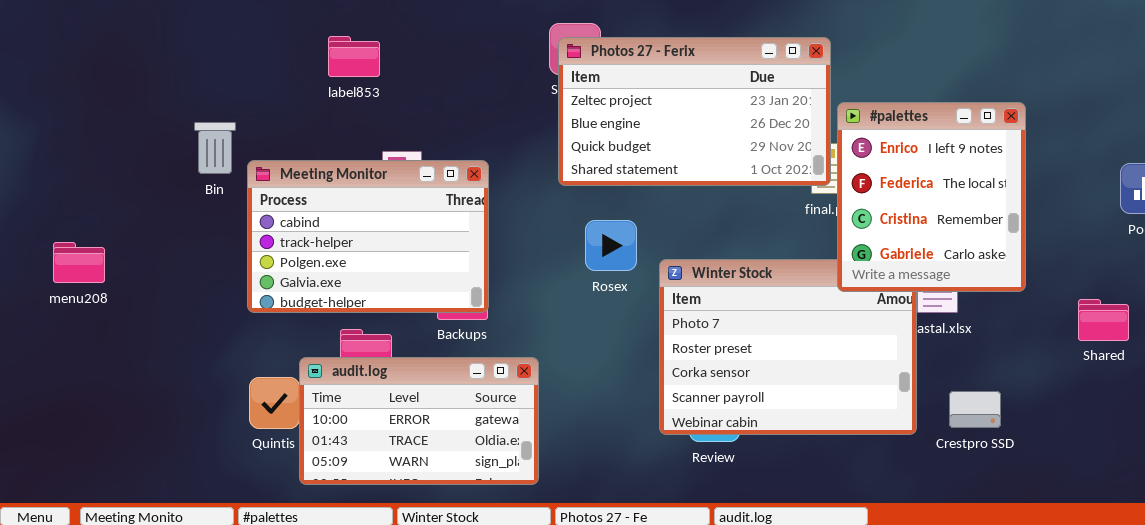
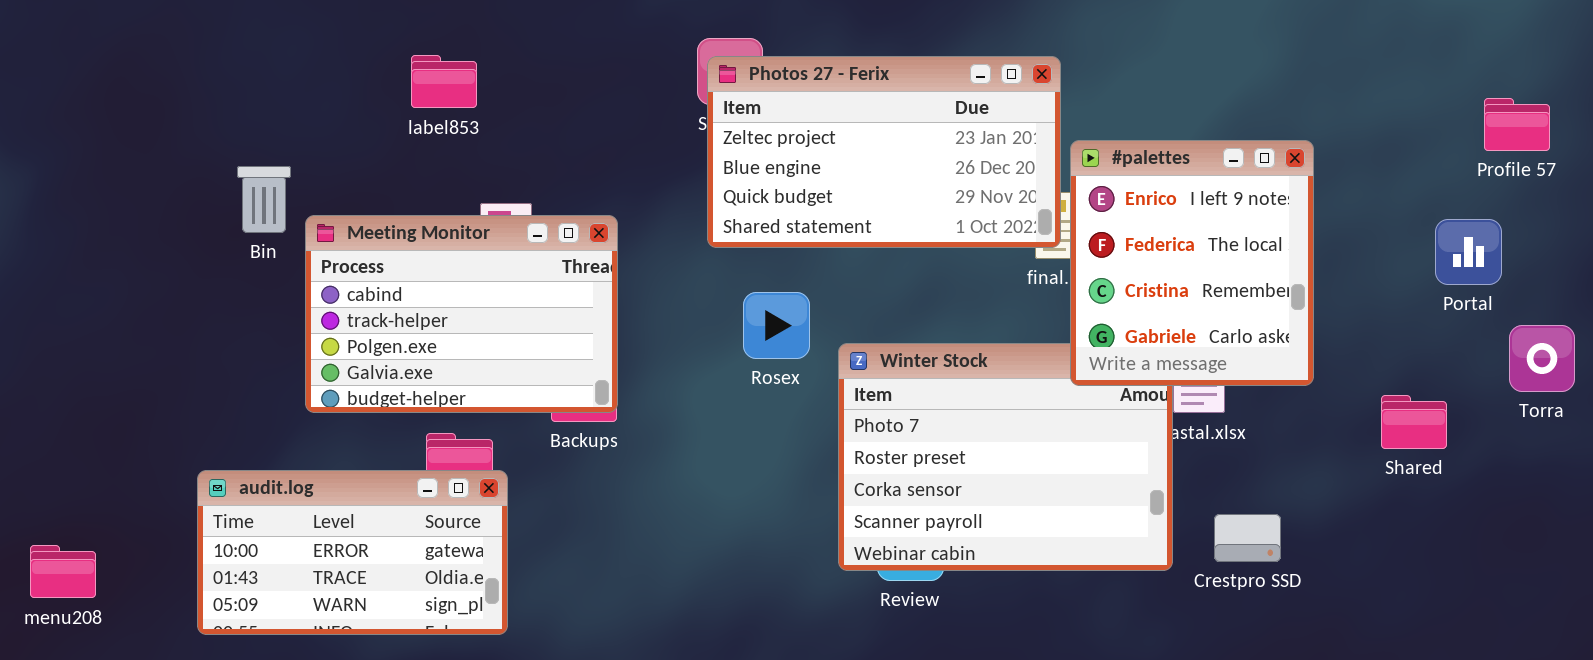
menu208: [53,242,105,283] -> [30,545,96,598], moved
audit.log: [299,357,539,485] -> [197,470,508,635], moved

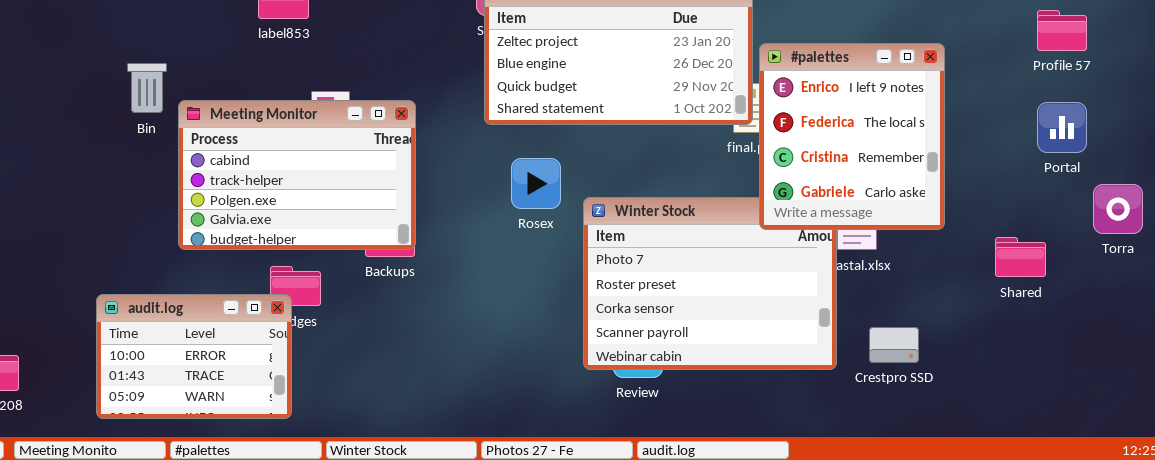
Profile 57: [1484,98,1550,151] -> [1037,10,1087,51], moved
audit.log: [197,470,508,635] -> [96,294,292,419], resized

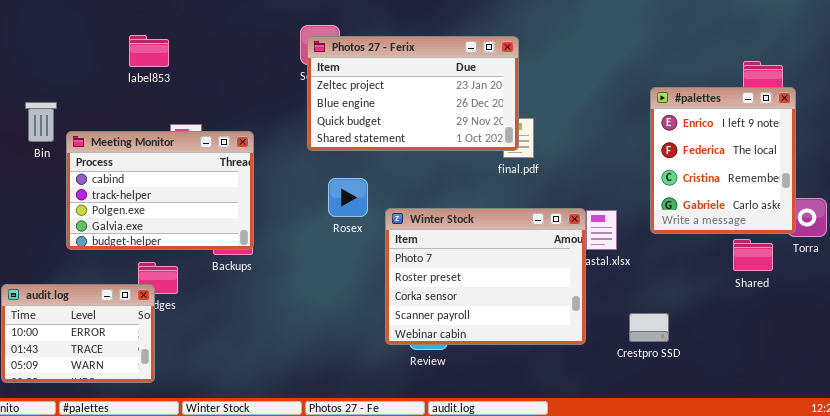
#palettes: [759,43,945,230] -> [650,87,796,234], moved
Shared: [995,237,1046,277] -> [733,239,773,271], moved
Crestpro SSD: [869,327,919,363] -> [629,313,669,342], moved

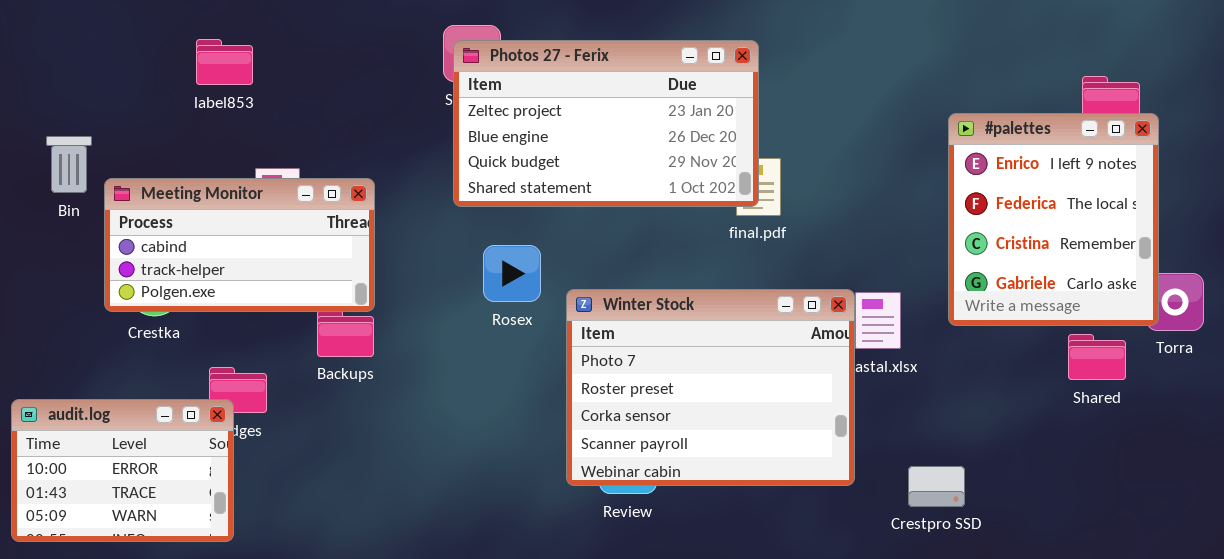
Meeting Monitor: [66,131,254,250] -> [104,178,375,312], resized
Crestpro SSD: [629,313,669,342] -> [908,466,965,507], moved

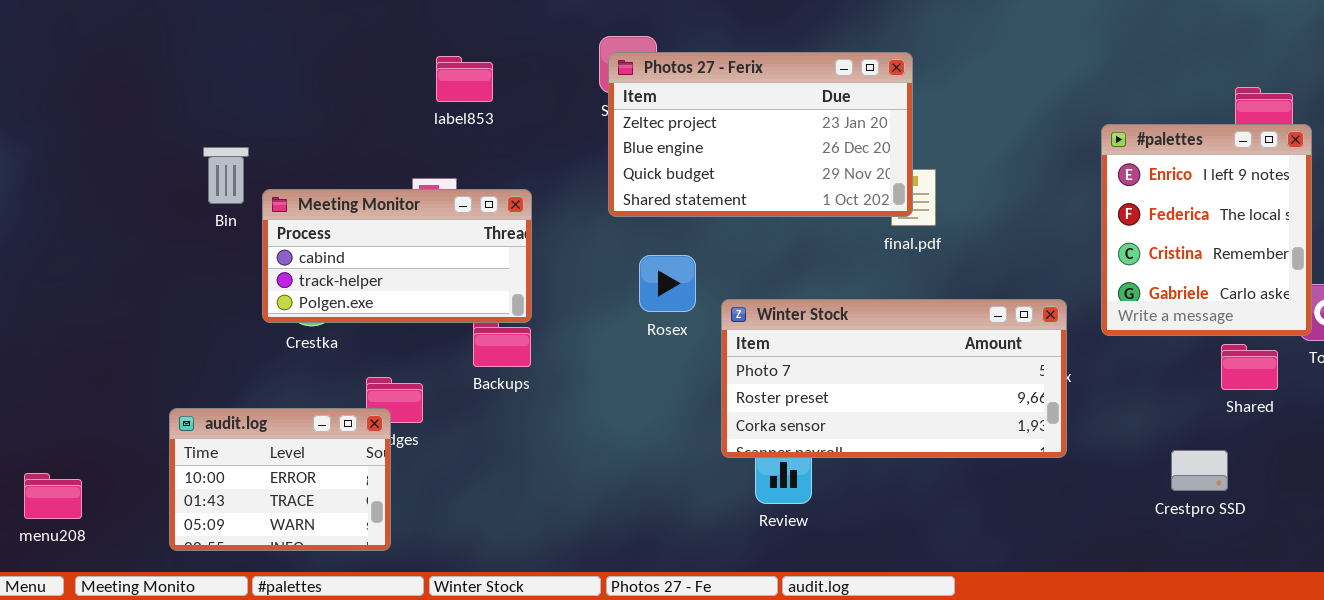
label853: [196,39,253,85] -> [436,56,493,102], moved
Winter Stock: [566,289,855,486] -> [721,299,1067,458], resized
Crestpro SSD: [908,466,965,507] -> [1171,450,1228,491], moved

